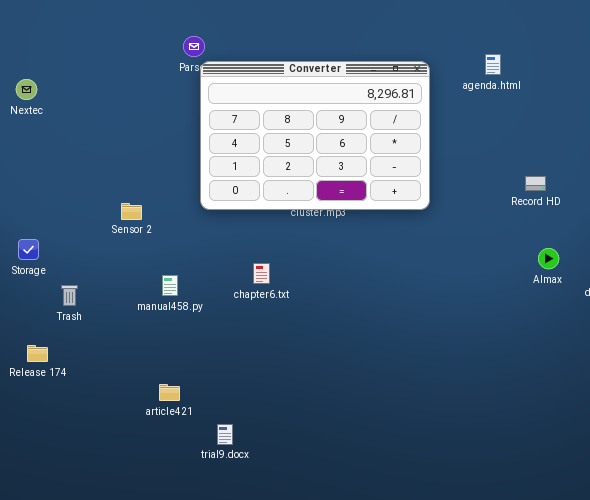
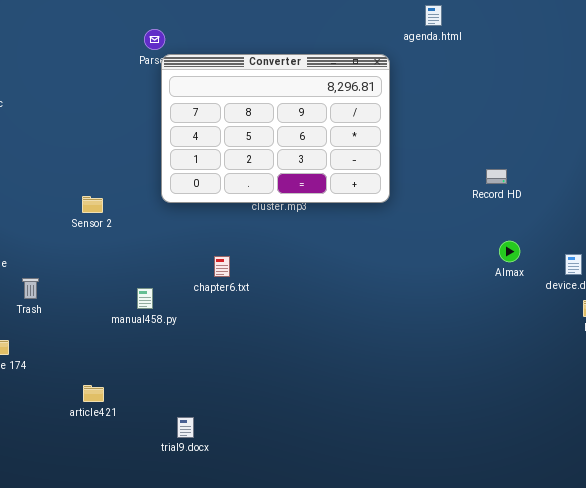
agenda.html: [485,54,501,75] -> [425,5,442,26], moved
manual458.py: [162,275,178,296] -> [137,288,153,309], moved
article421: [159,384,180,401] -> [83,385,104,402], moved

